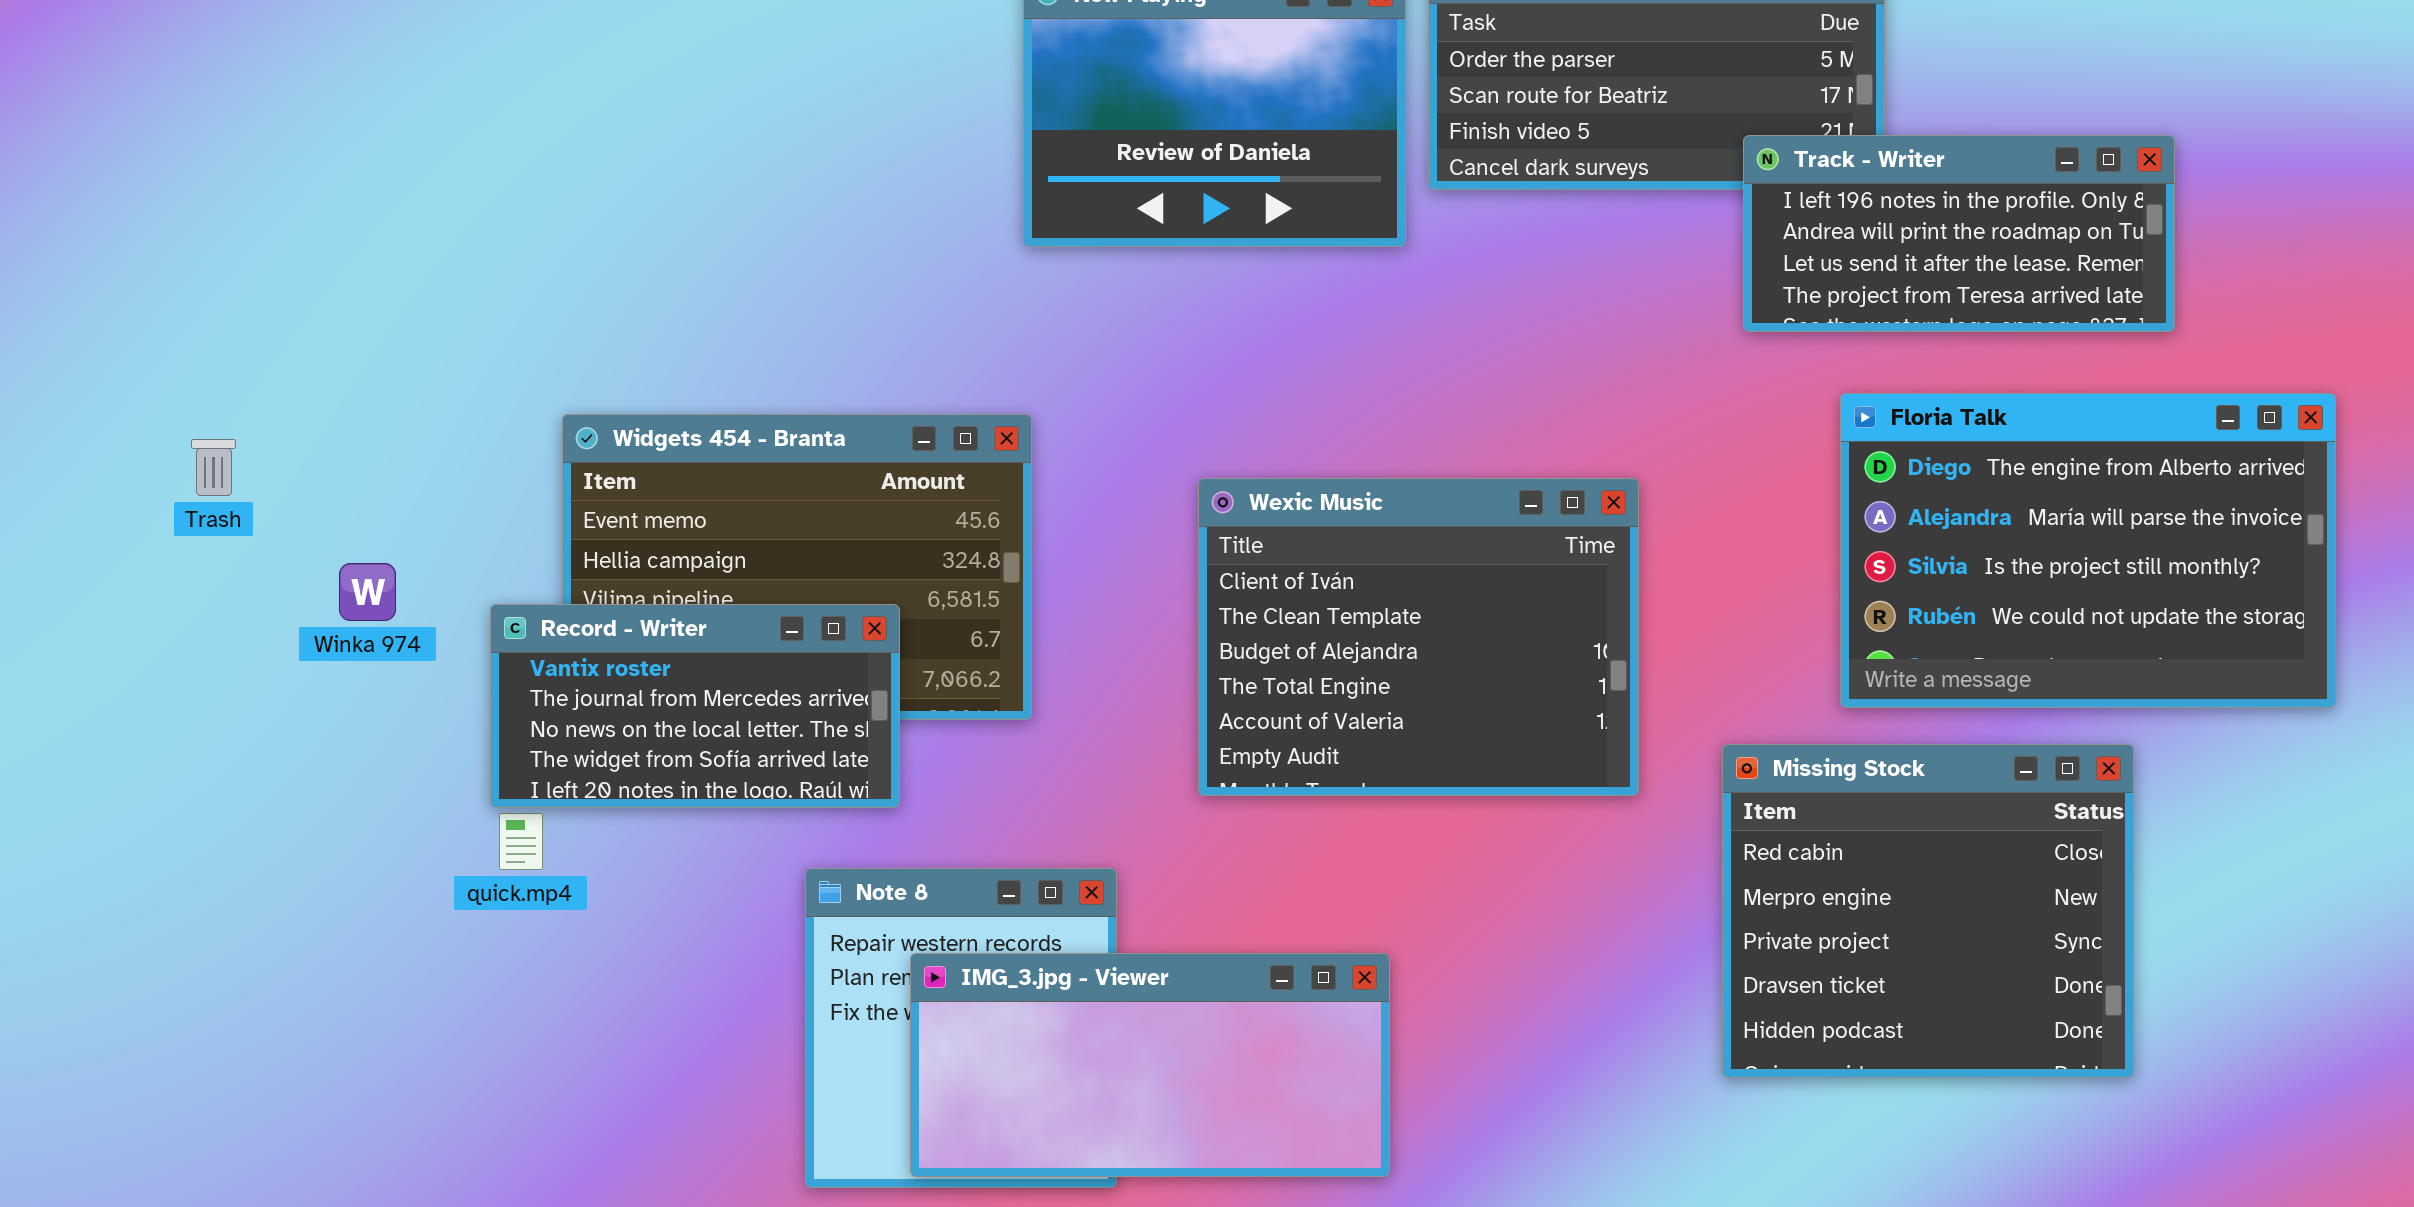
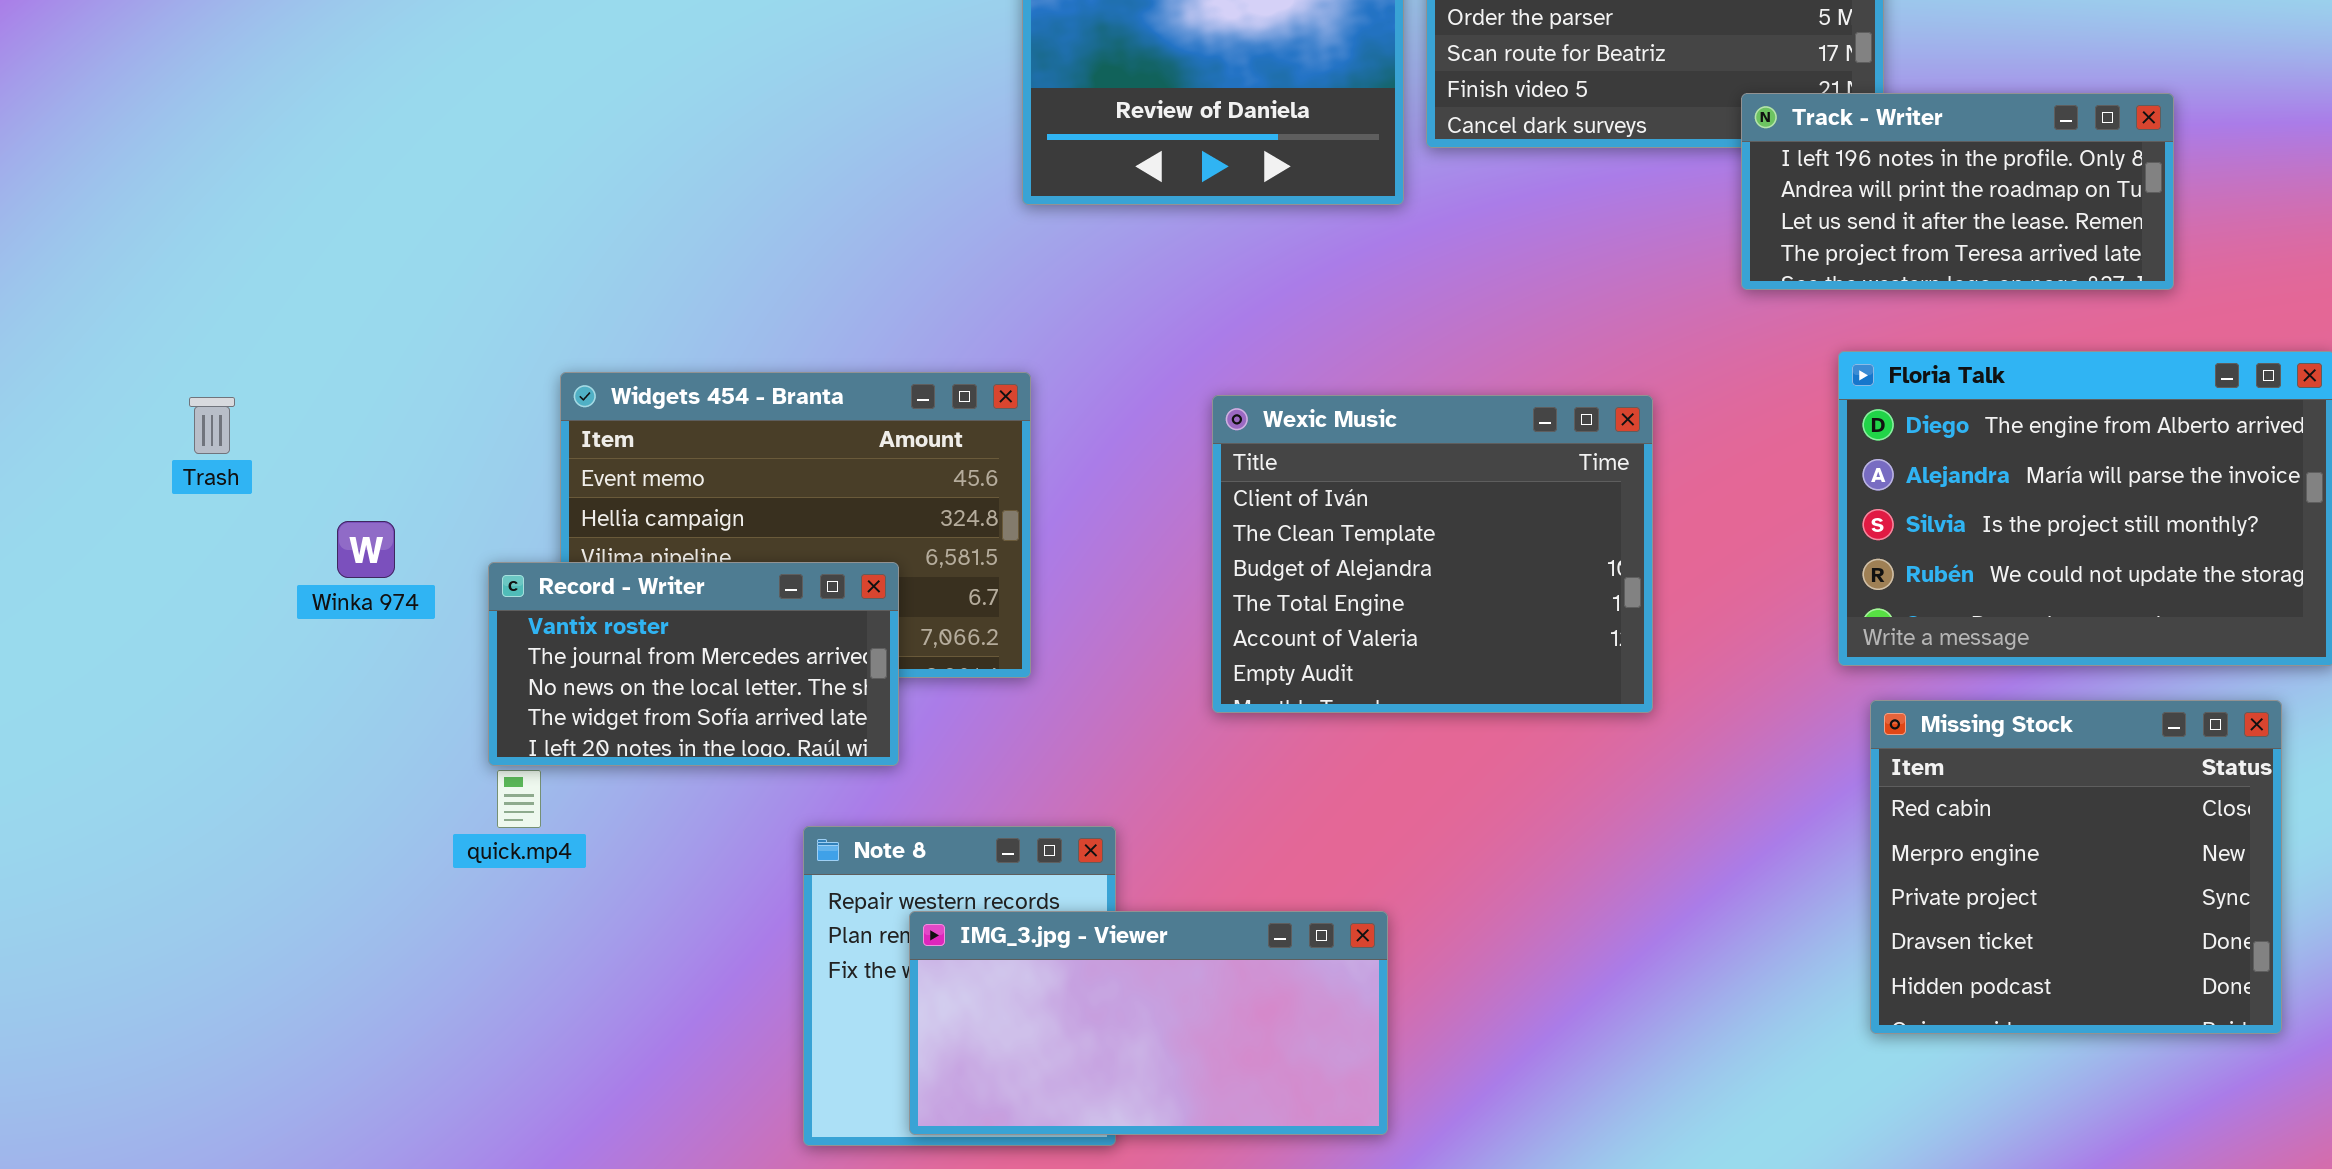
Wexic Music: [1198,478,1639,796] -> [1212,395,1653,713], moved
Missing Stock: [1722,744,2134,1078] -> [1870,700,2282,1034], moved

